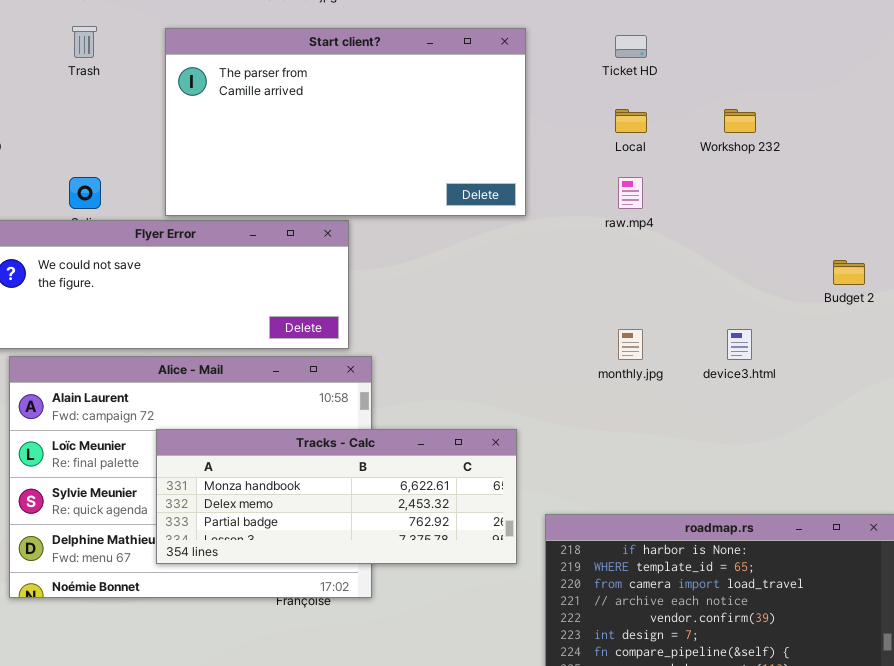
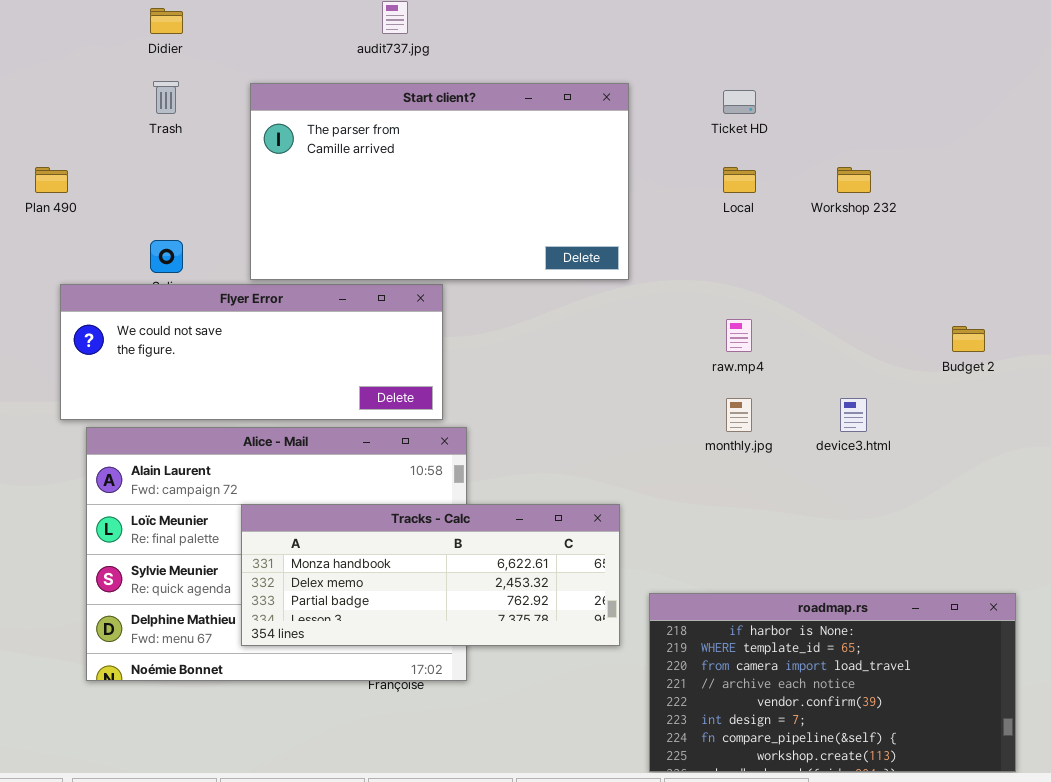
raw.mp4: [618,177,643,209] -> [726,319,752,352], moved

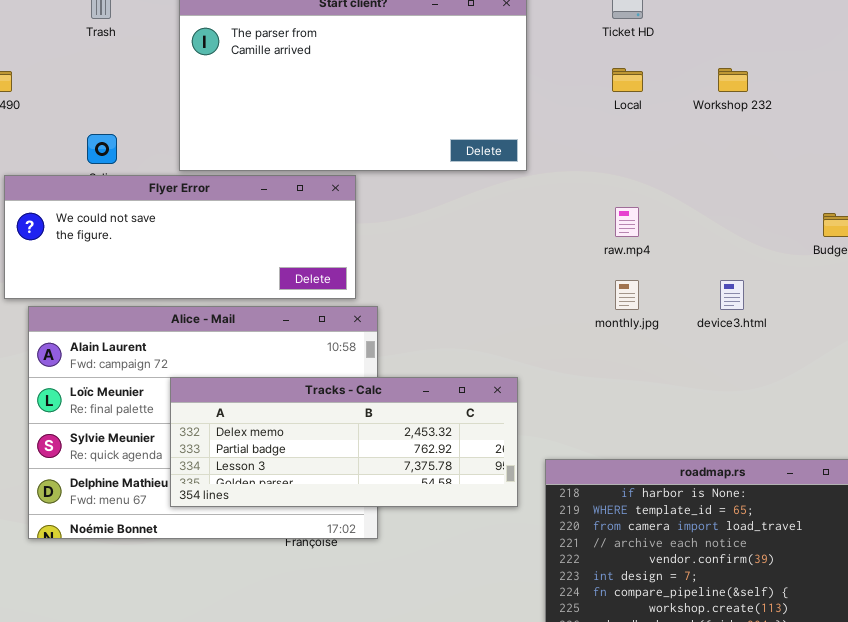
Tracks - Calc: [241,504,620,646] -> [170,377,518,507], scrolled down 1 row

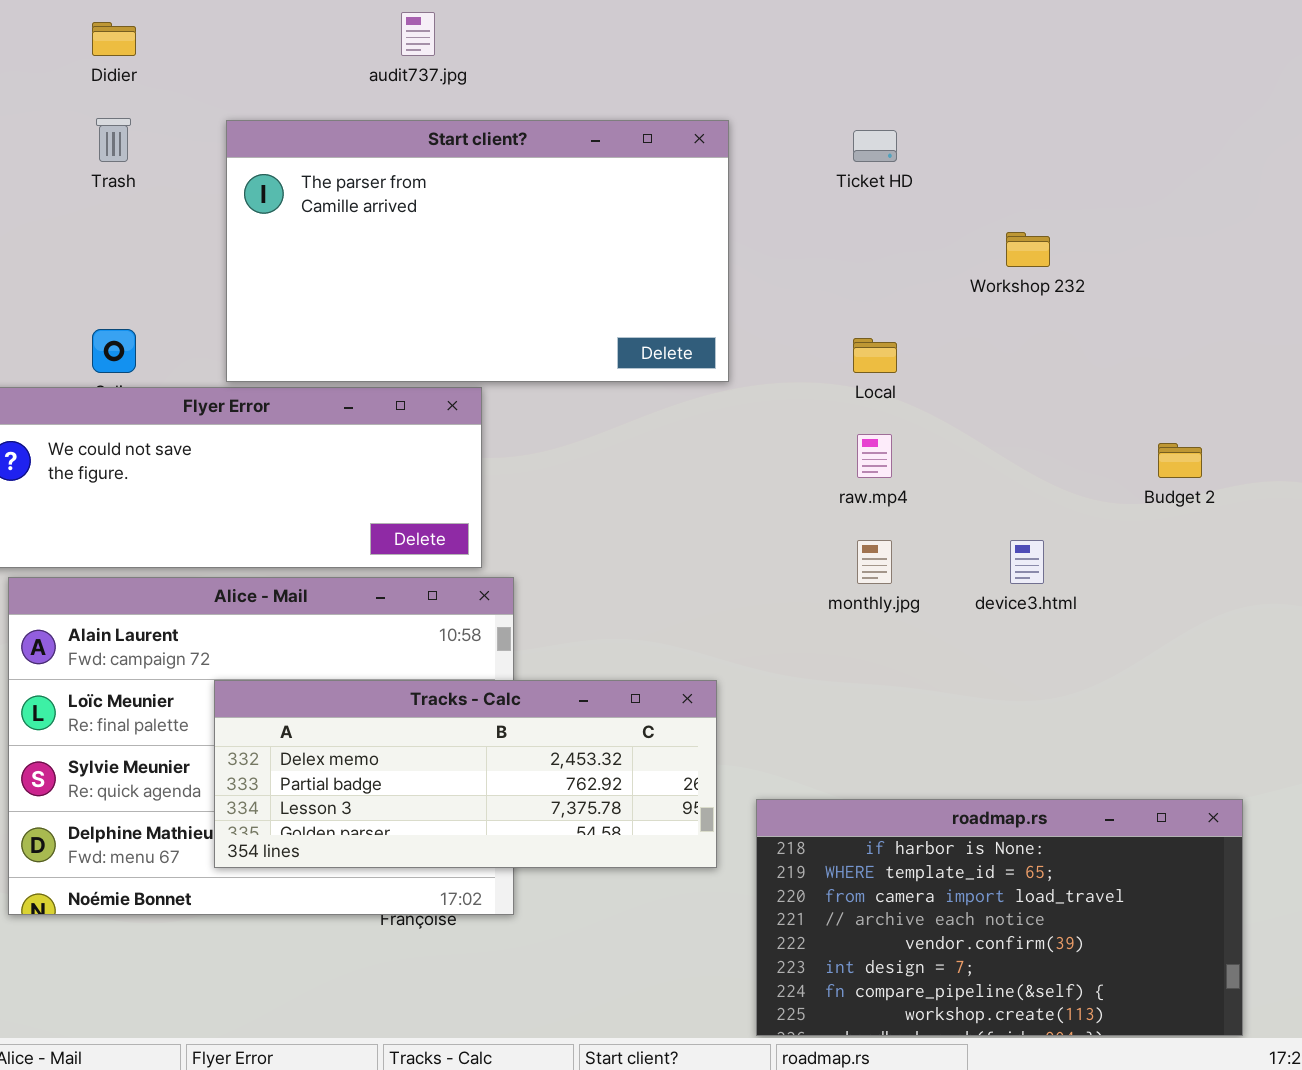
Local: [612,68,643,92] -> [853,338,897,373], moved

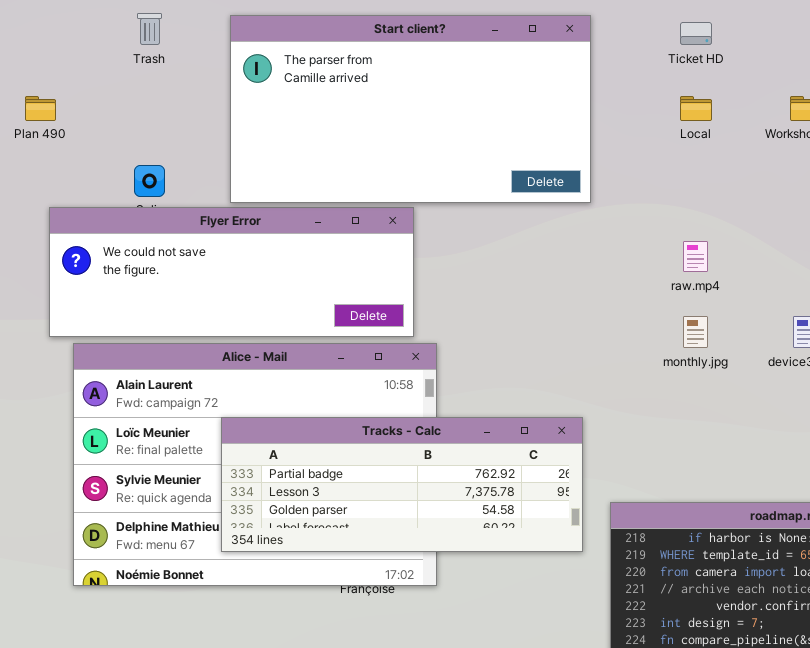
Local: [853,338,897,373] -> [680,96,712,121], moved
Tracks - Calc: [214,680,717,868] -> [221,417,583,552], scrolled down 1 row

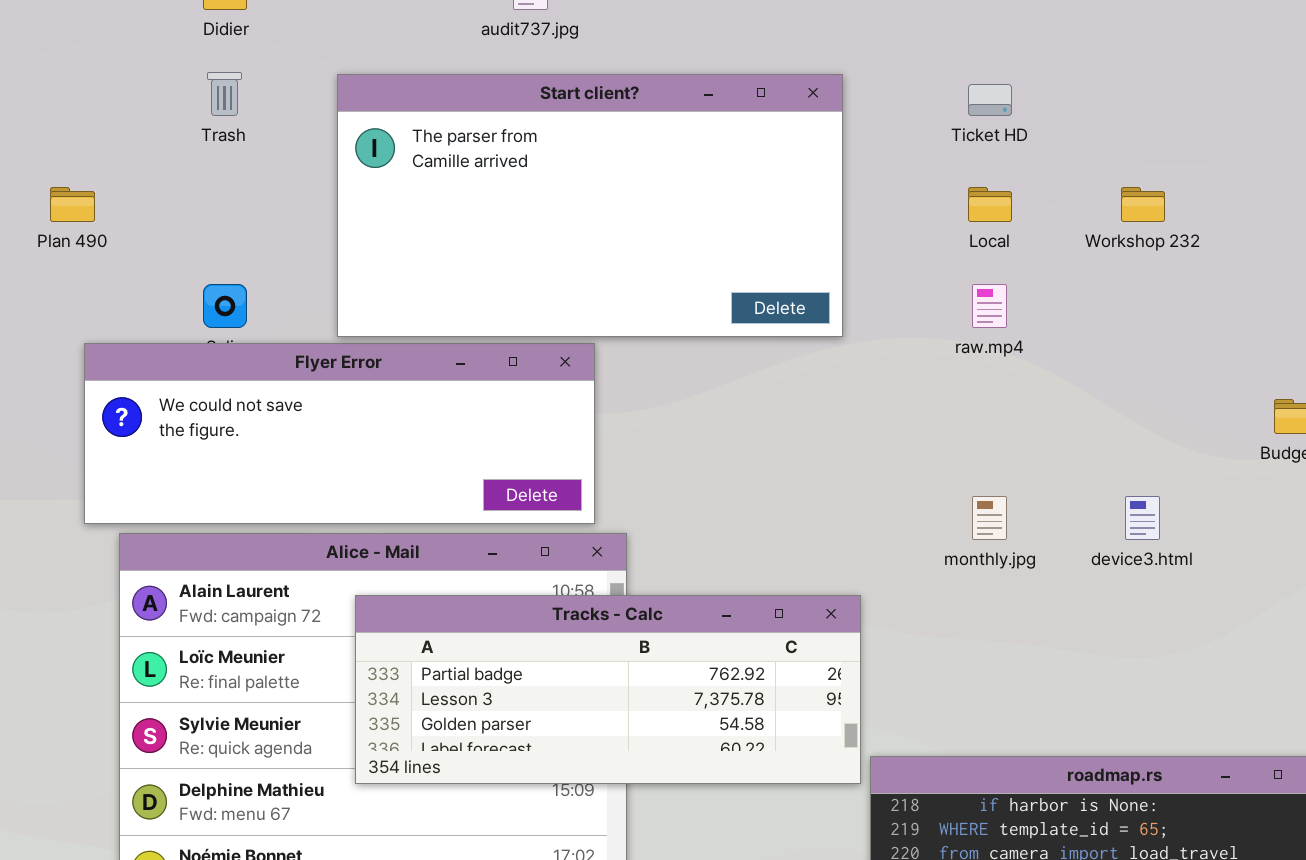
raw.mp4: [683,241,708,272] -> [972,284,1007,328], moved
Tracks - Calc: [221,417,583,552] -> [355,595,861,784], moved

